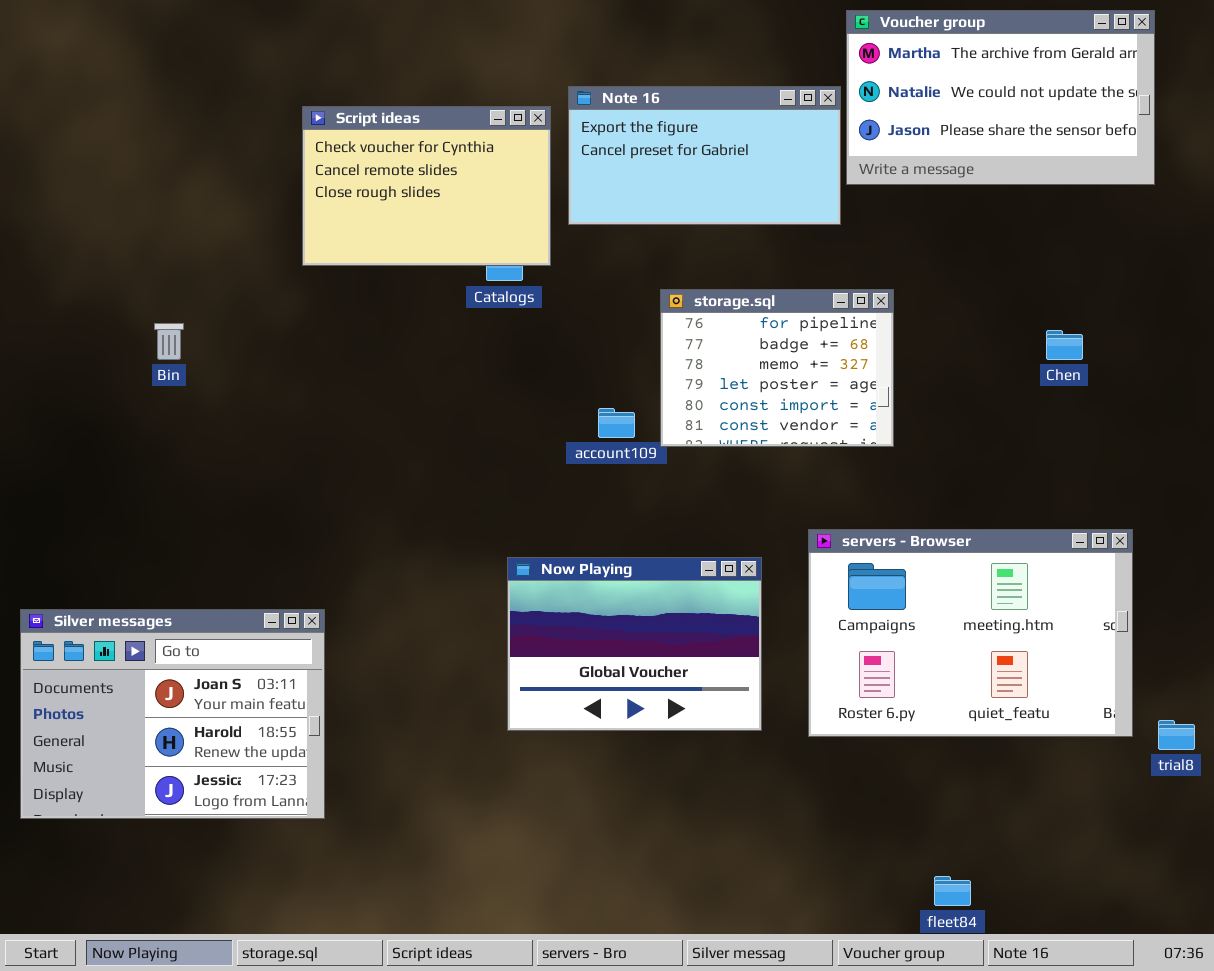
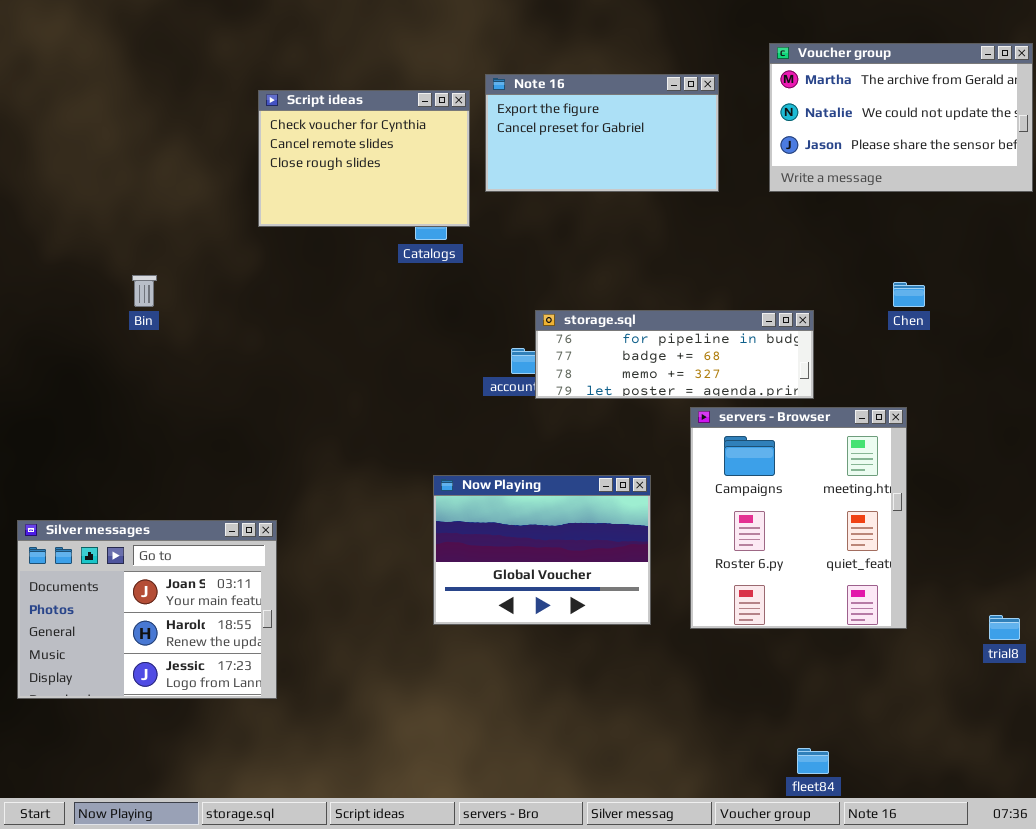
Voucher group: [846,10,1155,185] -> [769,43,1033,192], moved
storage.sql: [660,289,894,447] -> [535,310,814,399], moved, resized
servers - Browser: [808,529,1133,737] -> [690,407,907,629], resized

